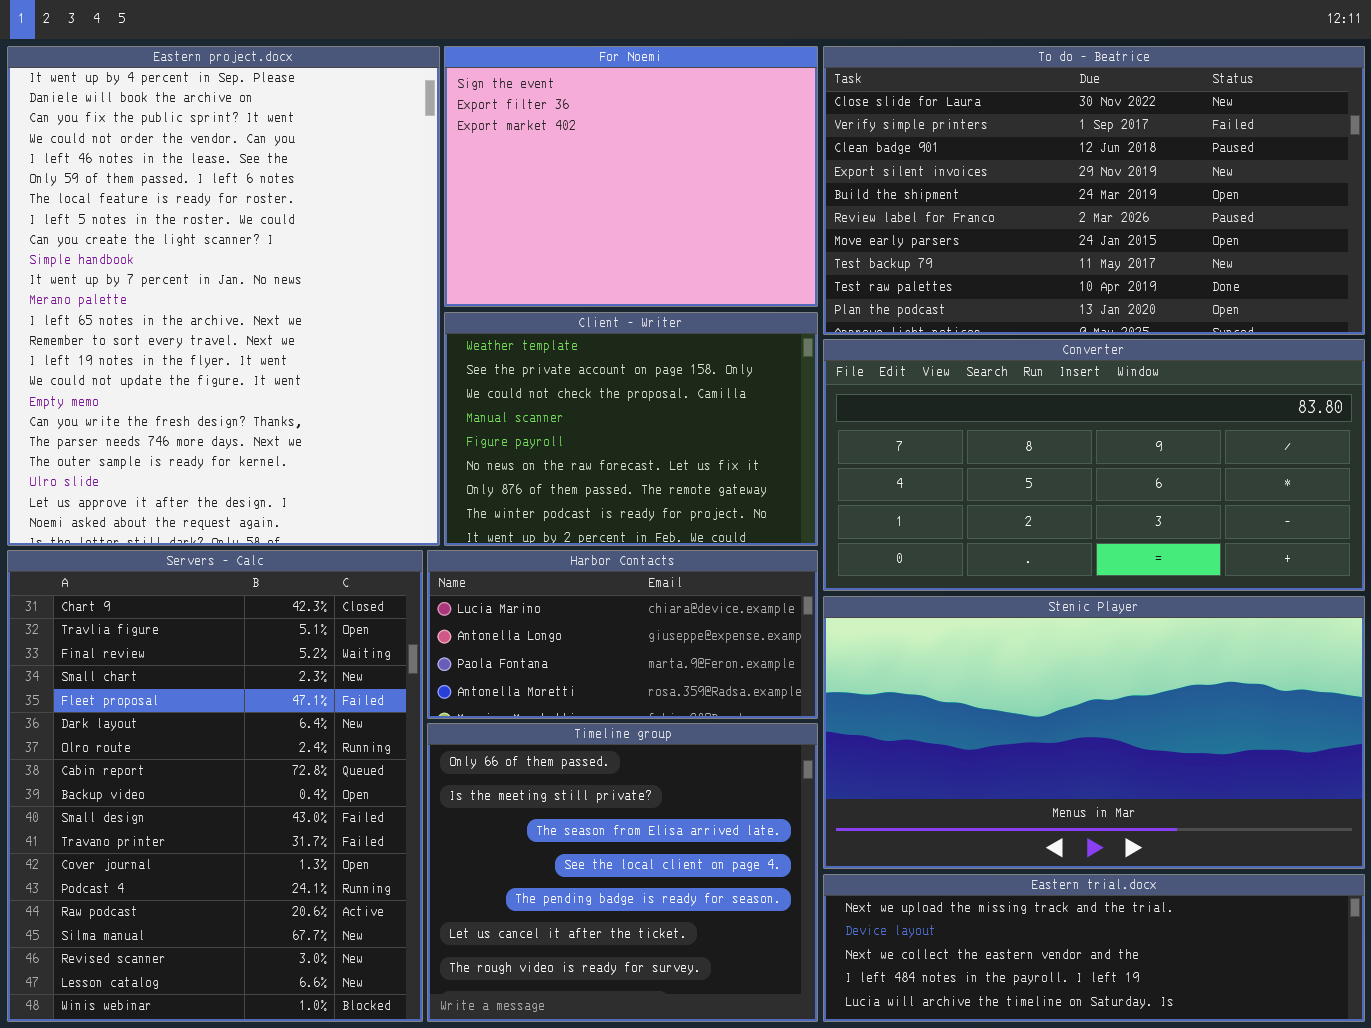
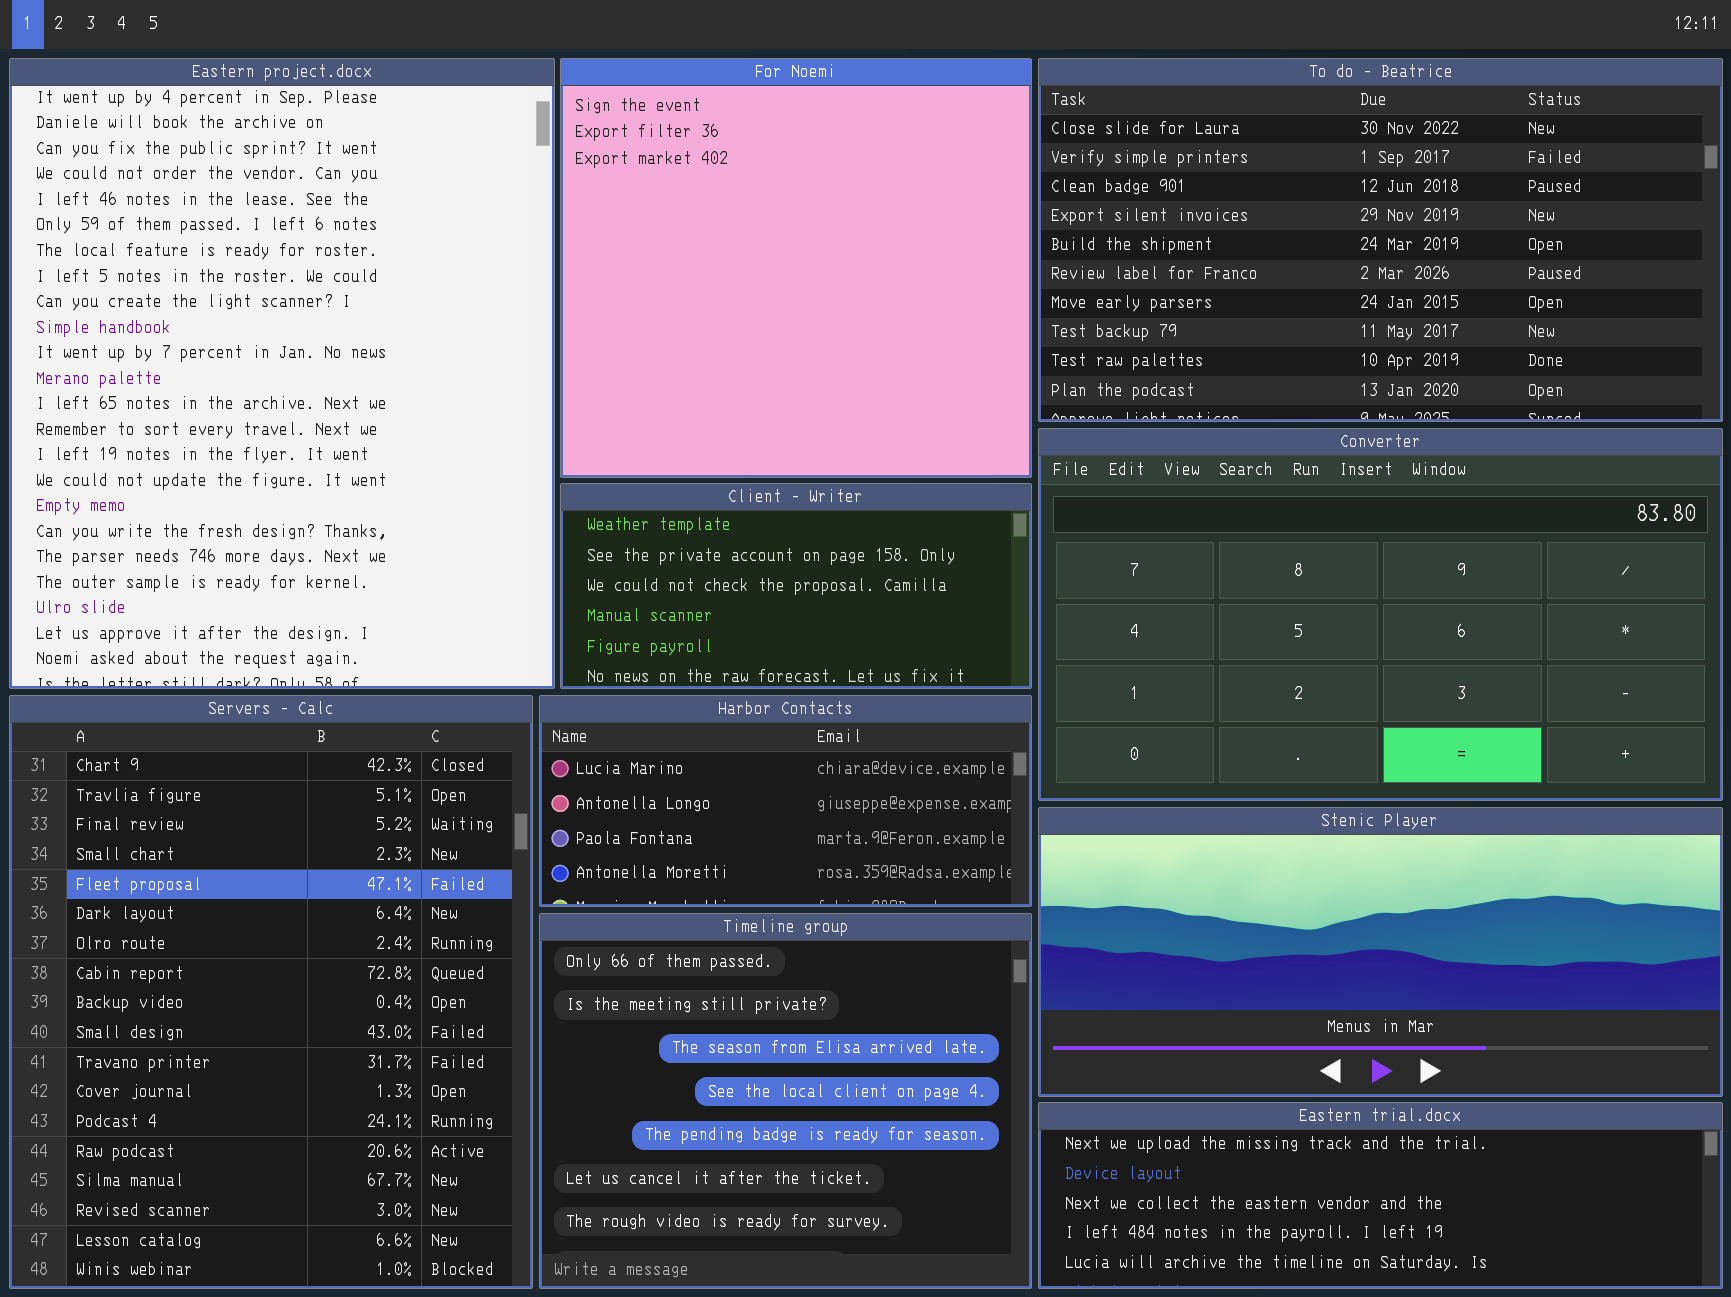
For Noemi: [444,46,818,307] -> [560,58,1032,478], resized
Client - Writer: [444,312,818,546] -> [560,483,1032,689], resized
Converter: [823,339,1365,591] -> [1038,428,1723,801], resized
Stenic Player: [823,596,1365,869] -> [1038,807,1723,1097], resized

